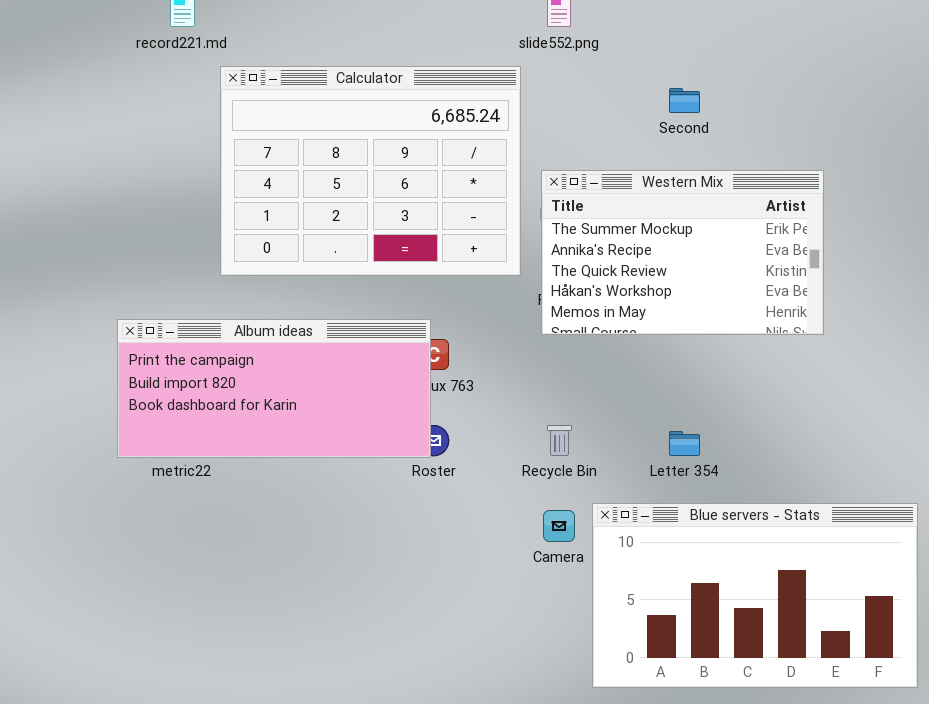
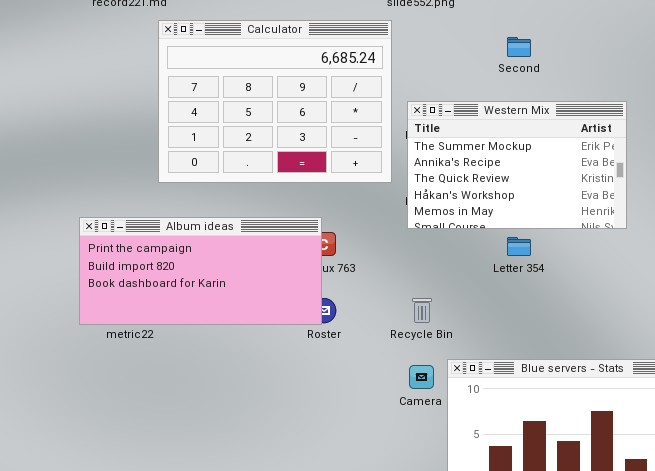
Letter 354: [669,431,700,456] -> [507,237,531,256], moved

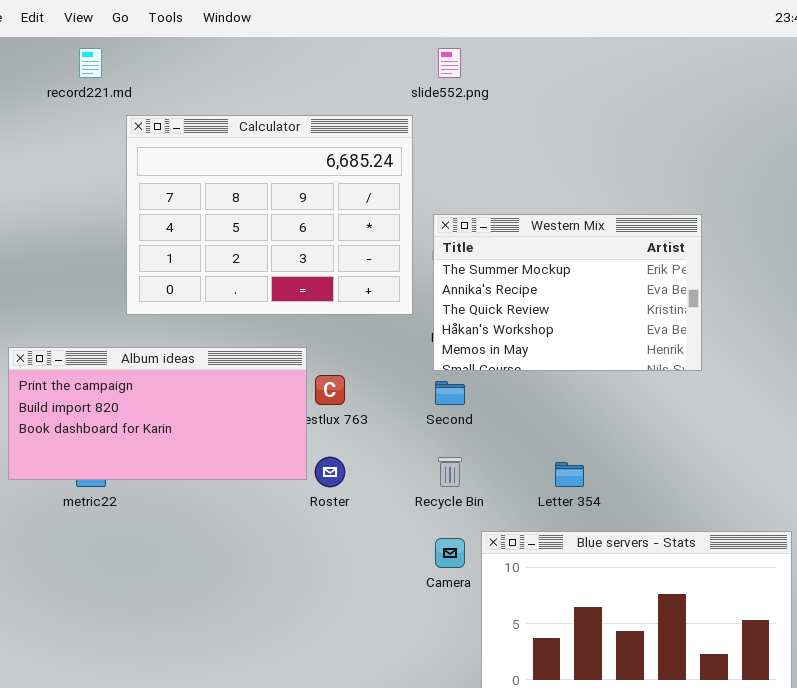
Second: [507,37,531,57] -> [435,381,465,405], moved
Album ideas: [79,217,322,325] -> [8,347,307,480], moved
Letter 354: [507,237,531,256] -> [555,462,584,487], moved

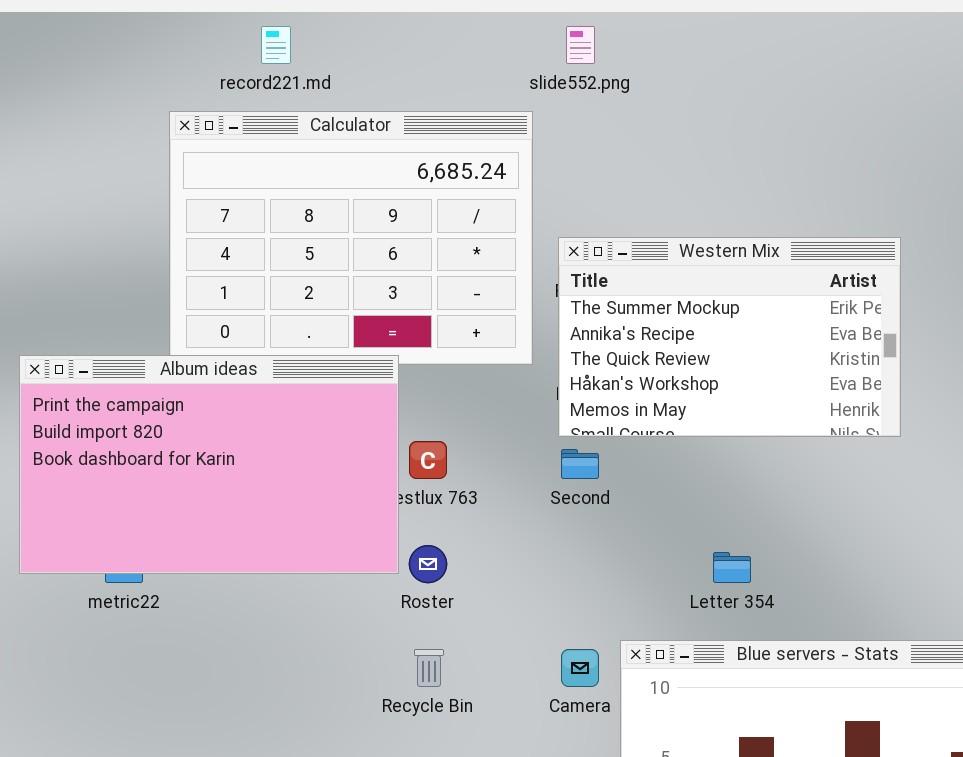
record221.md: [79,48,102,78] -> [261,26,291,64], moved
Album ideas: [8,347,307,480] -> [19,355,399,574], resized
Recycle Bin: [438,457,462,487] -> [414,649,444,687], moved

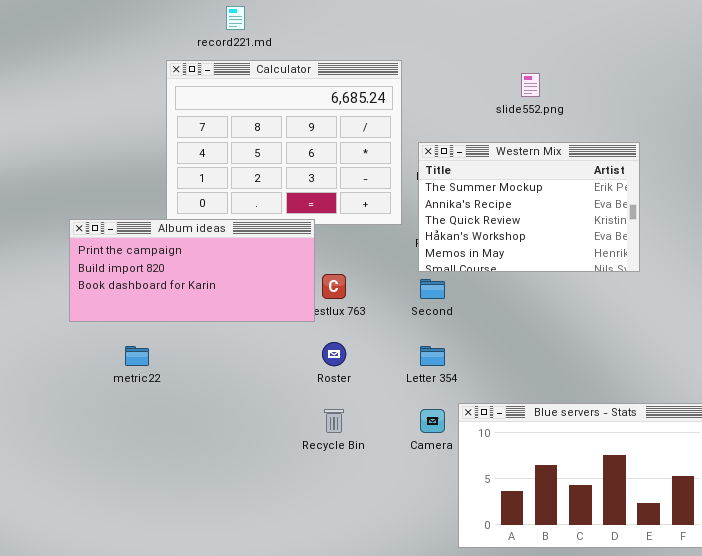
slide552.png: [566,26,595,64] -> [521,73,540,97], moved
Album ideas: [19,355,399,574] -> [69,219,315,322], resized
Letter 354: [713,552,751,583] -> [420,346,445,366], moved

